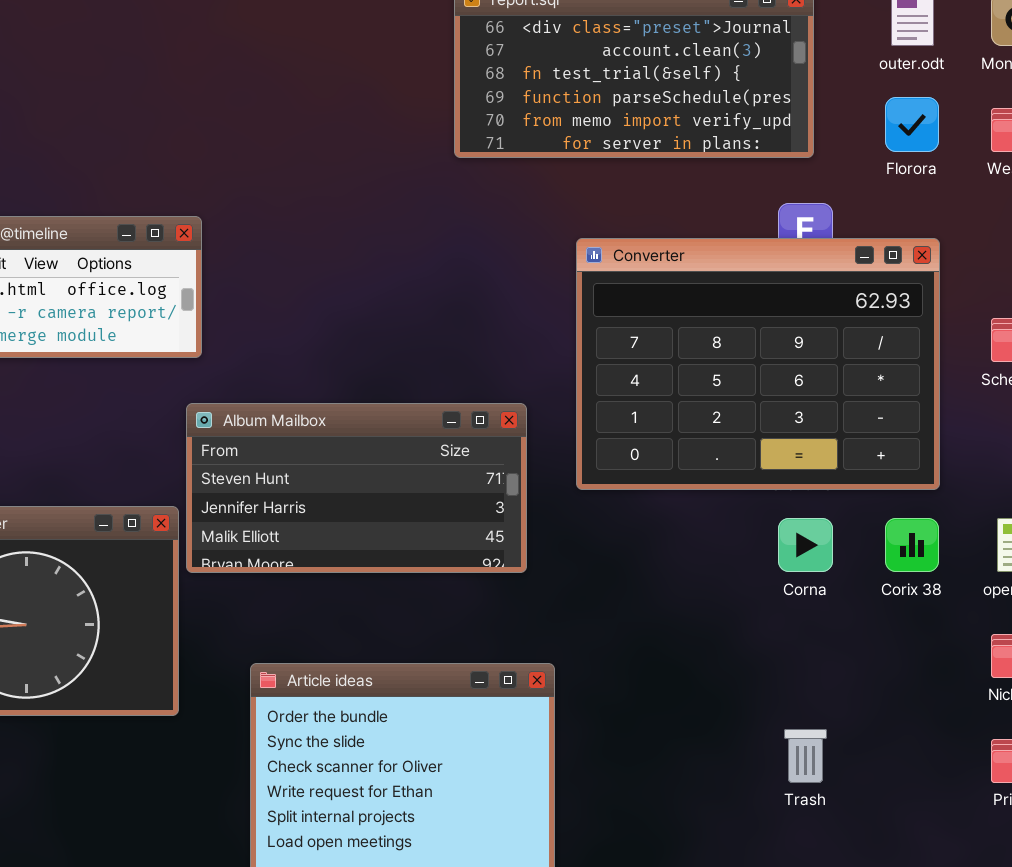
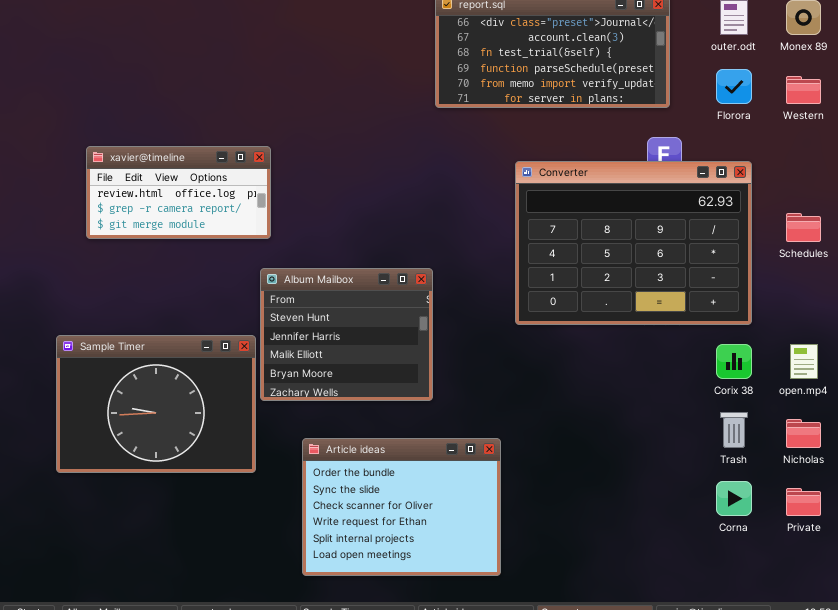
Album Mailbox: [186,403,527,573] -> [260,268,433,401], resized
Corna: [778,518,833,572] -> [716,481,752,516], moved
Trash: [784,729,827,783] -> [720,412,748,448], moved

